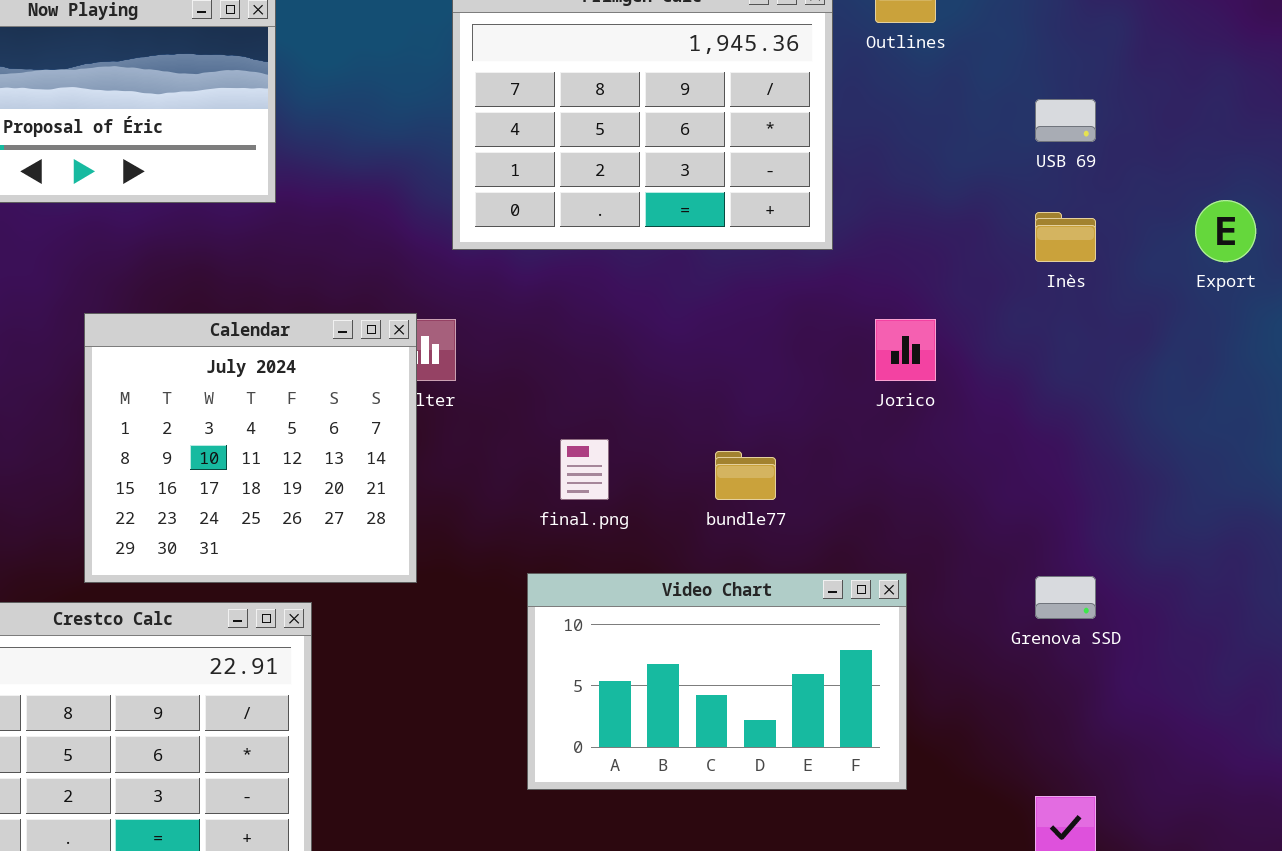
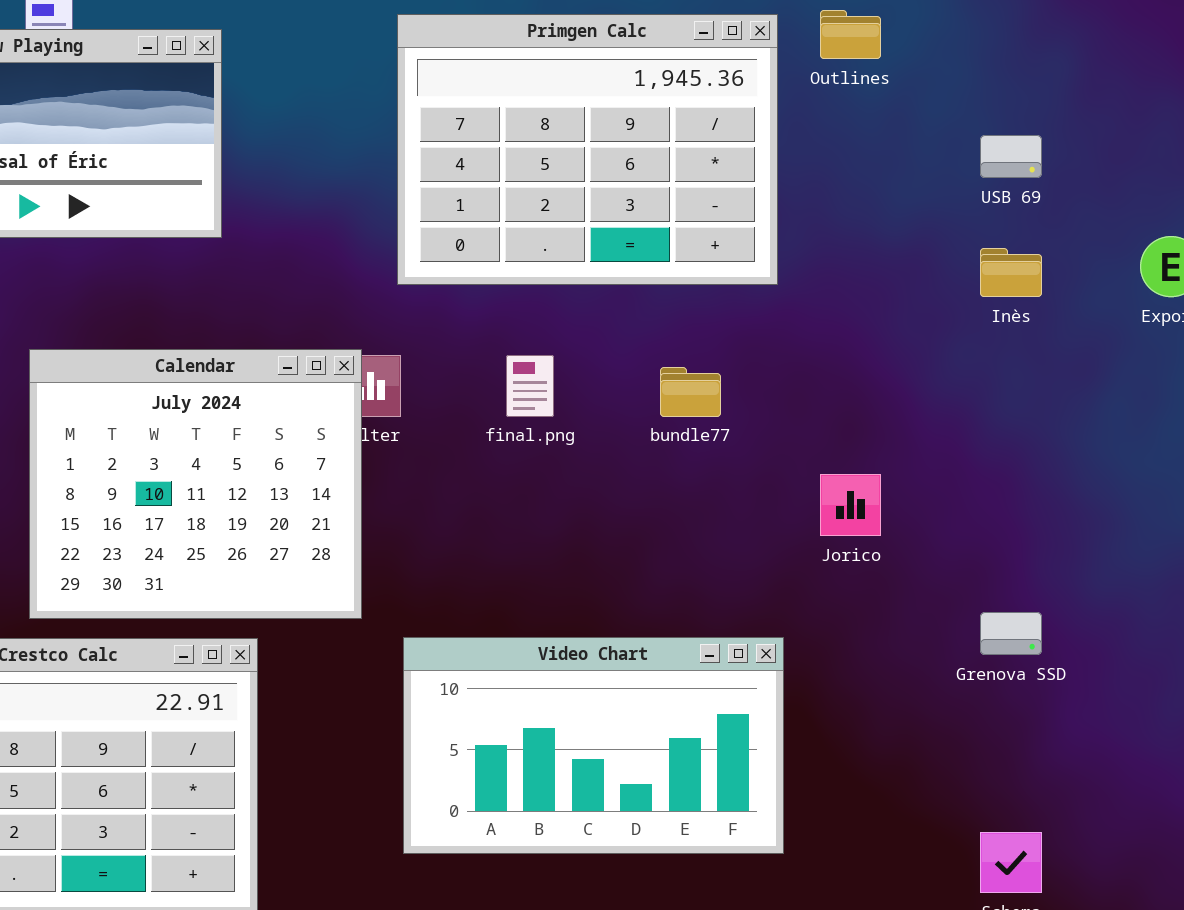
Jorico: [875,319,936,381] -> [820,474,881,536], moved
final.png: [560,439,609,500] -> [506,355,554,417], moved
bundle77: [715,451,776,500] -> [660,367,721,417], moved
Video Chart: [527,573,907,790] -> [403,637,784,854], moved

